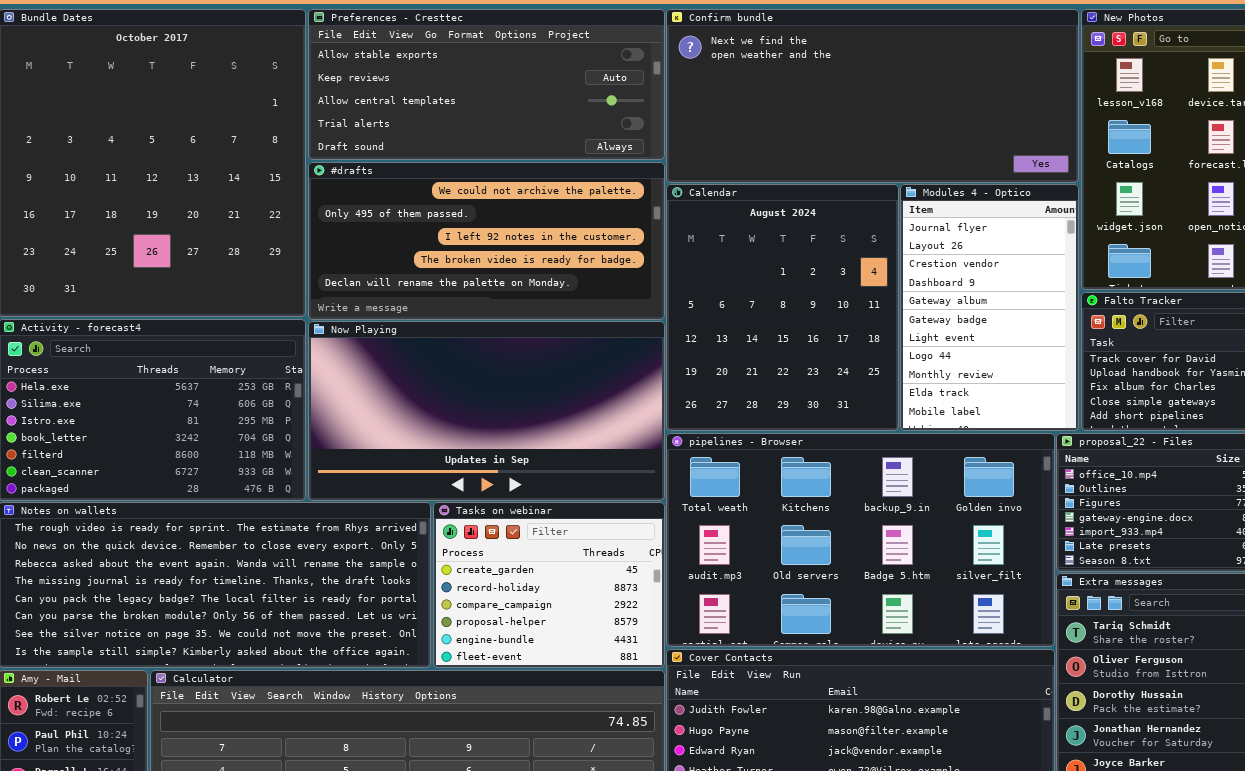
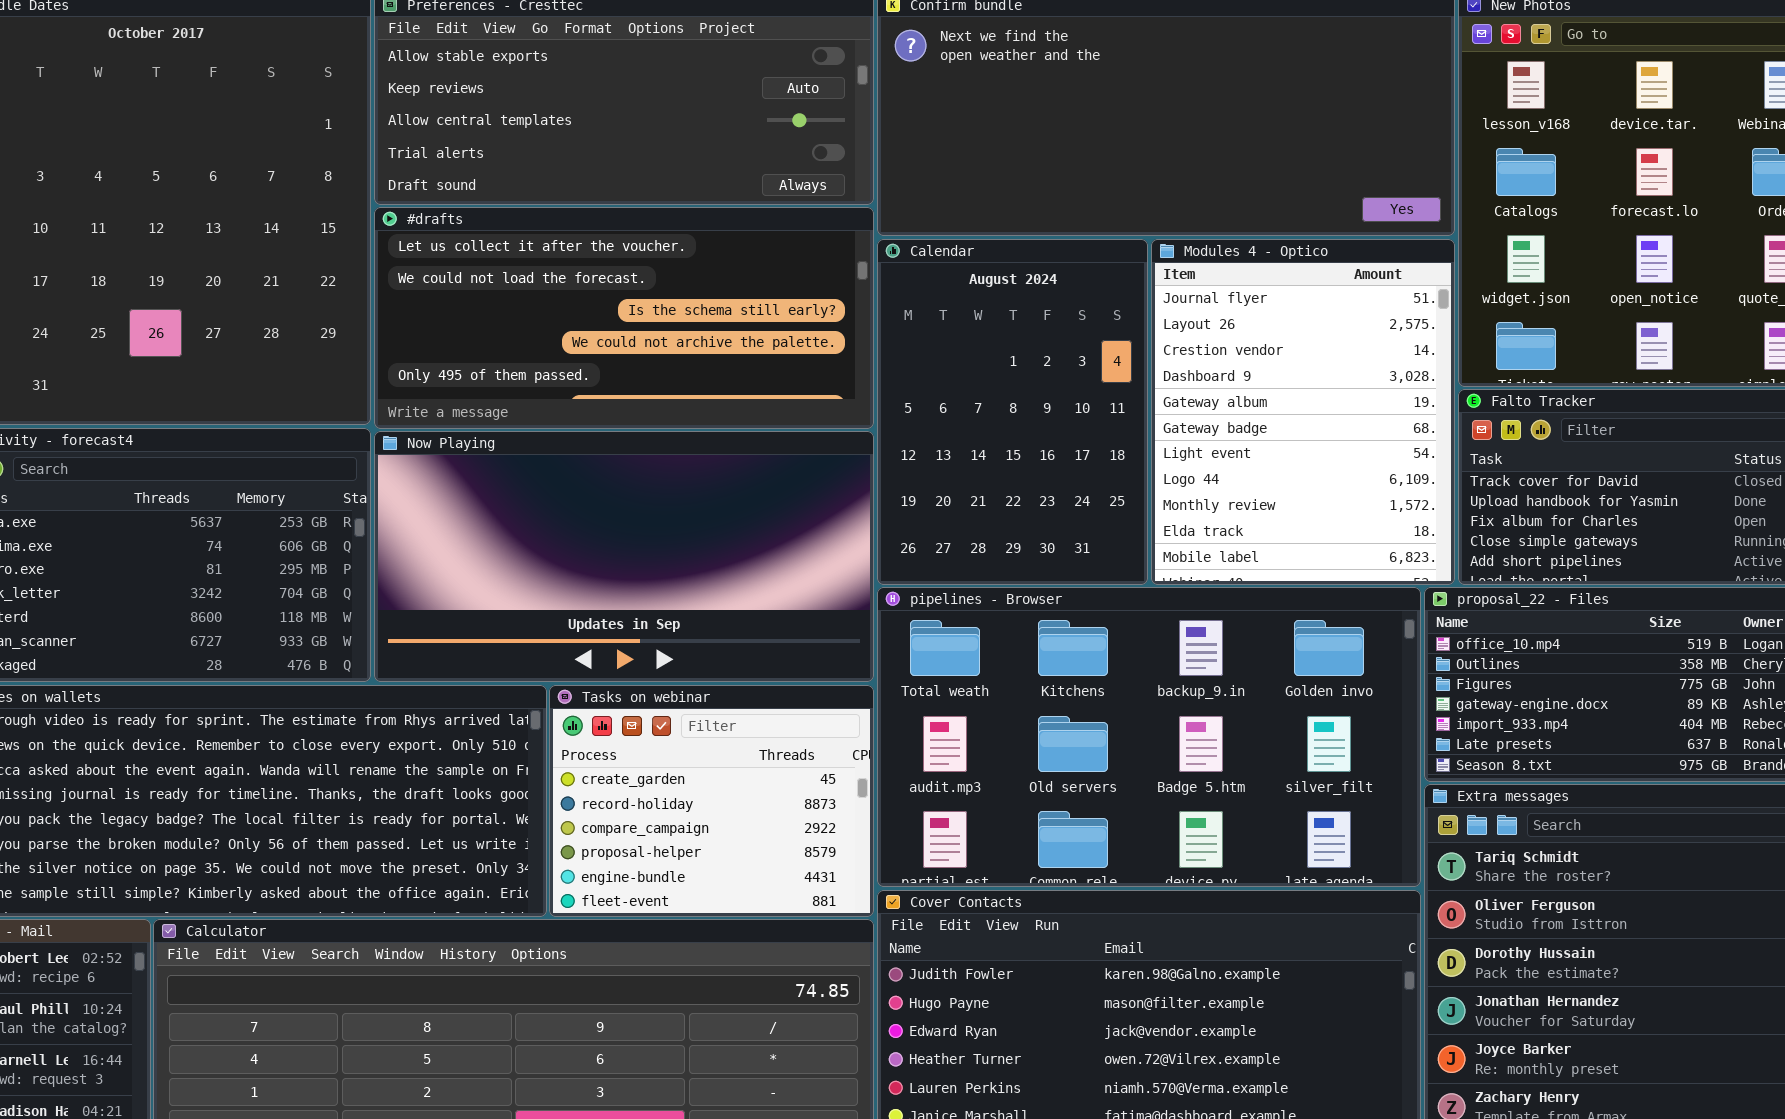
#drafts: [308,162,665,320] -> [374,207,874,429], scrolled up 3 rows
Calendar: [666,184,899,431] -> [877,239,1148,585], resized
Modules 4 - Optico: [900,184,1079,431] -> [1151,239,1455,585], resized

